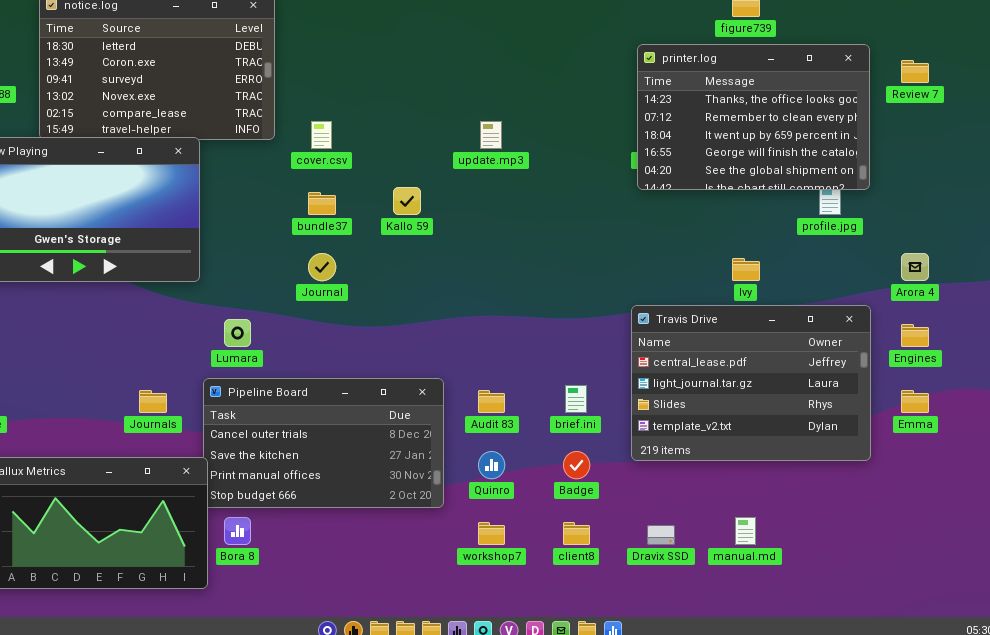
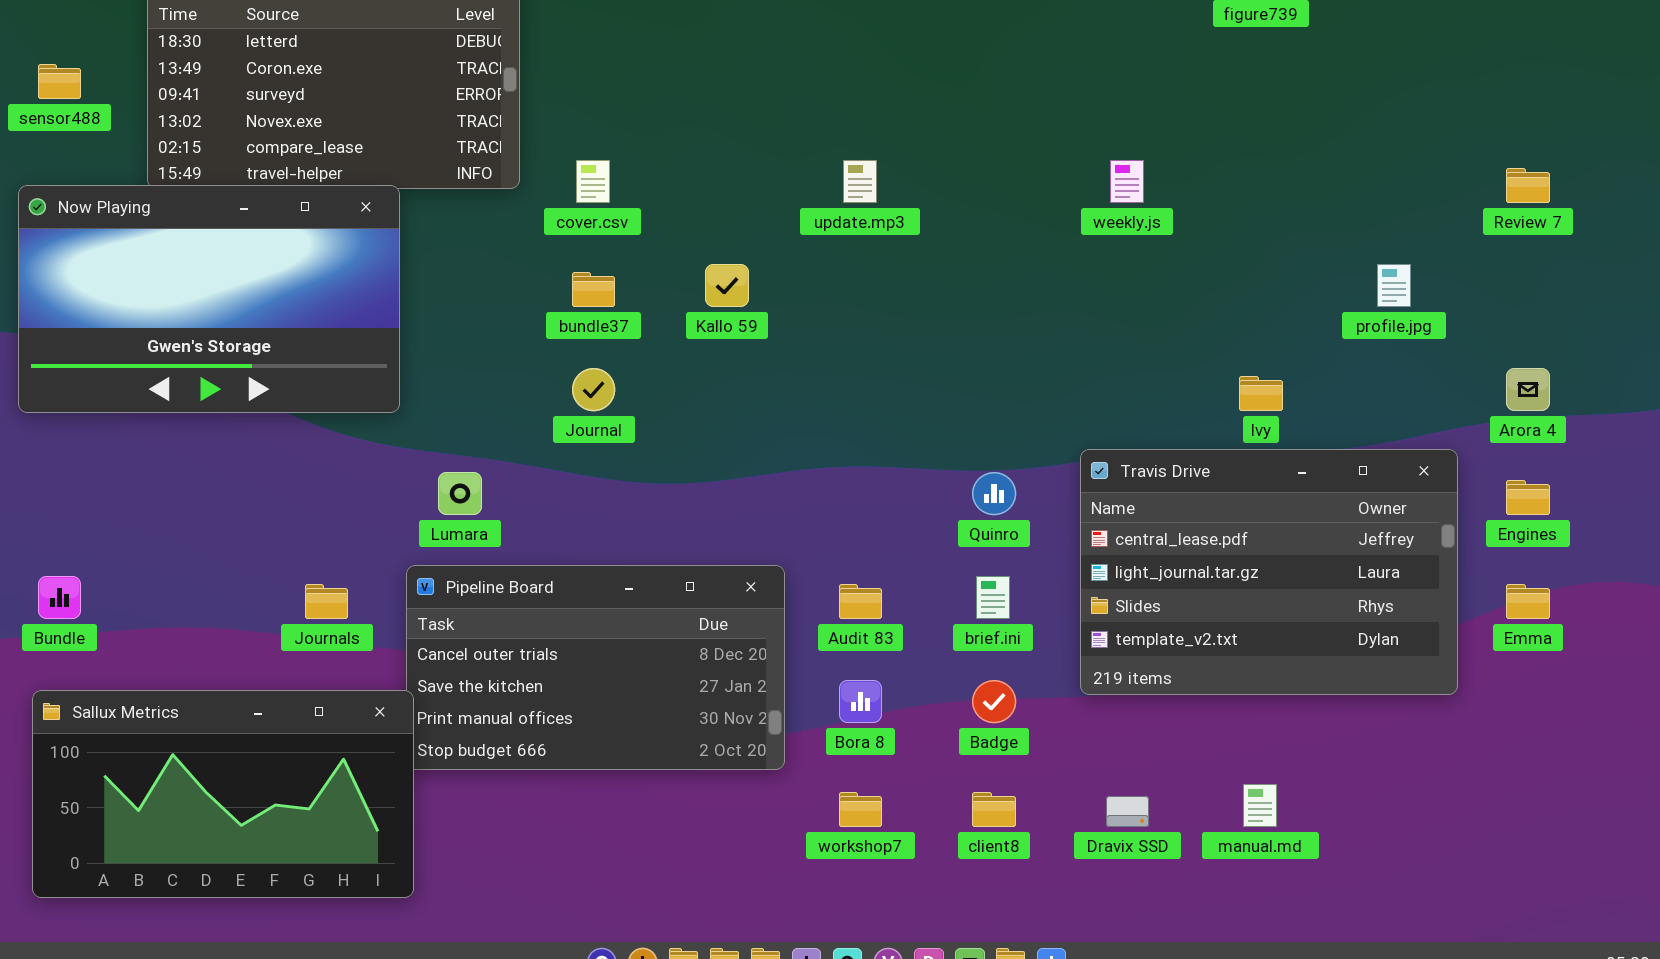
printer.log: [637,44,870,190] -> none, closed
Review 7: [901,60,929,83] -> [1506,168,1550,203], moved
Quinro: [478,451,505,479] -> [972,472,1016,515], moved
Bora 8: [224,517,251,545] -> [839,680,882,723], moved

